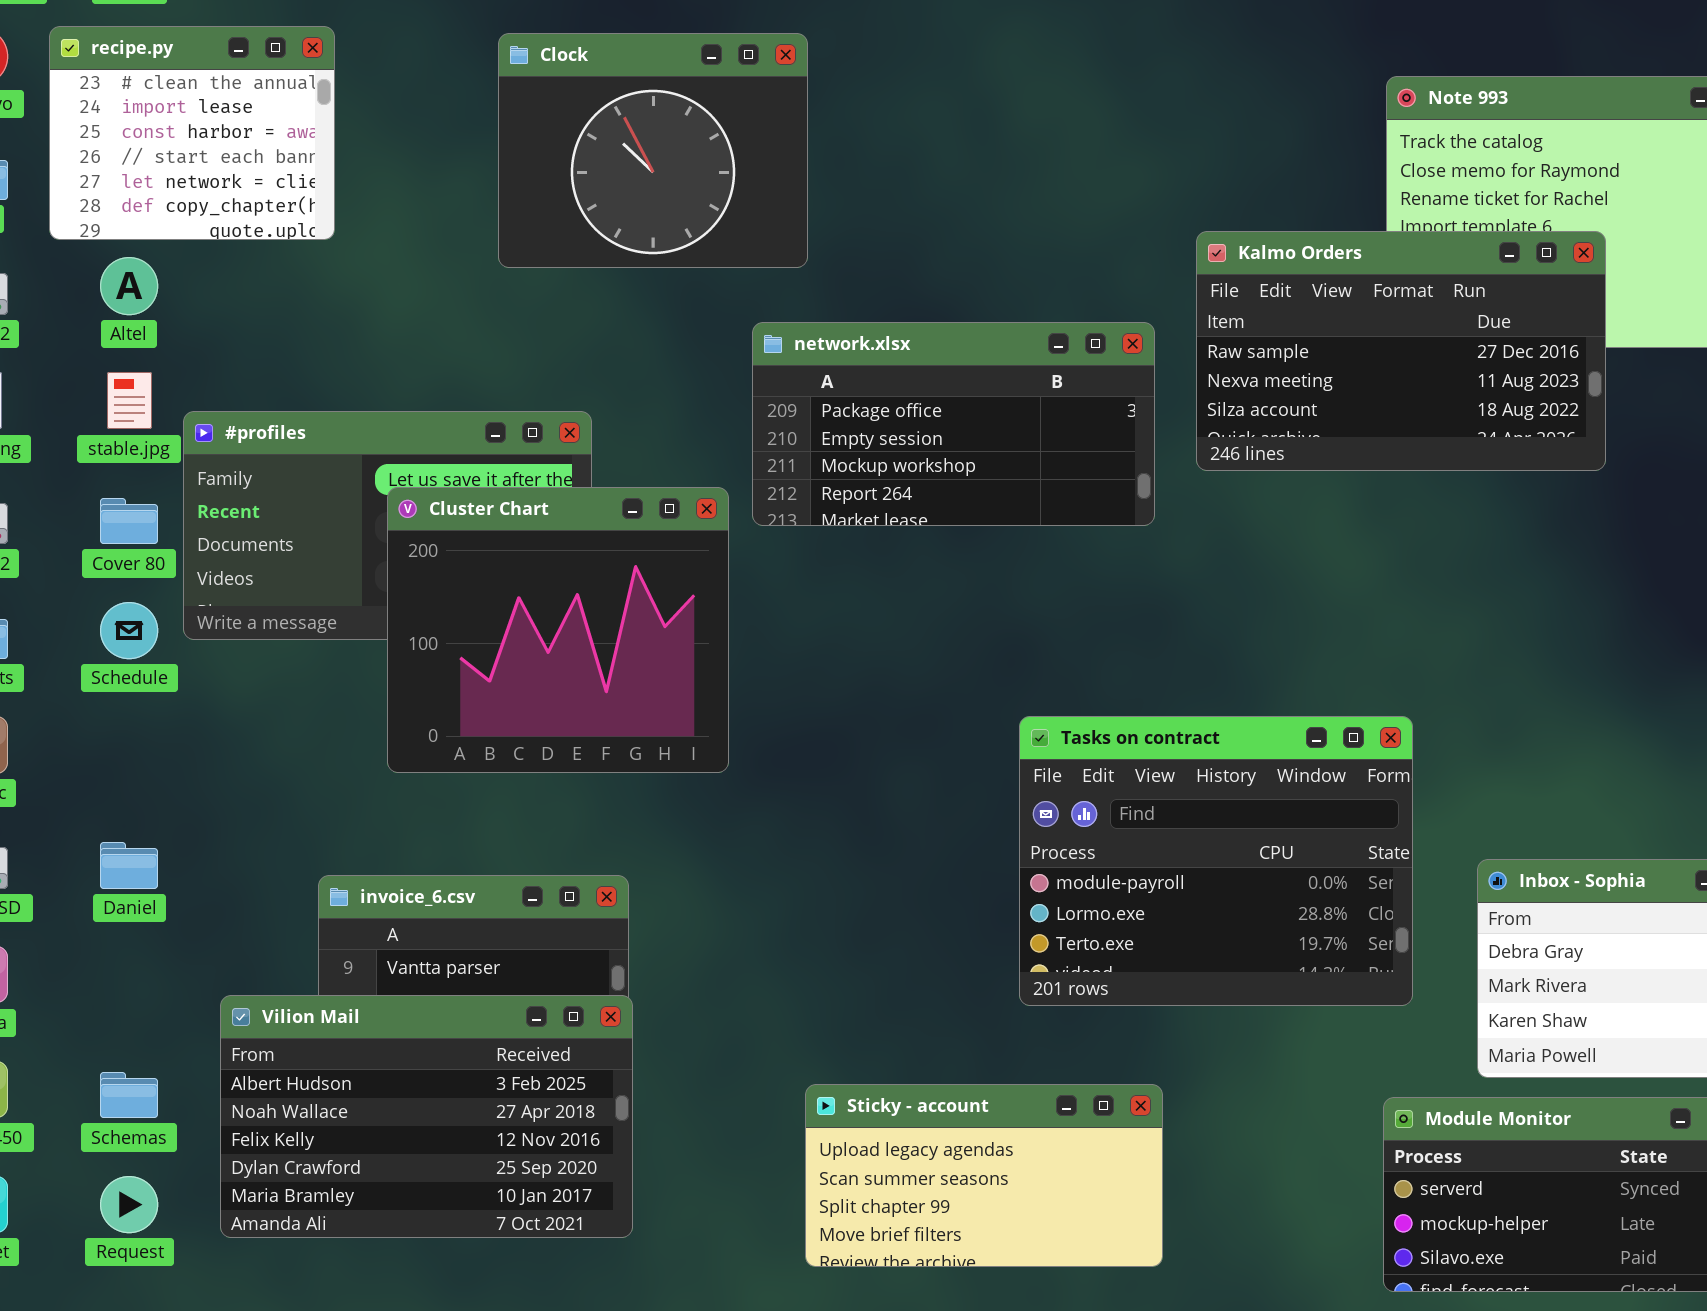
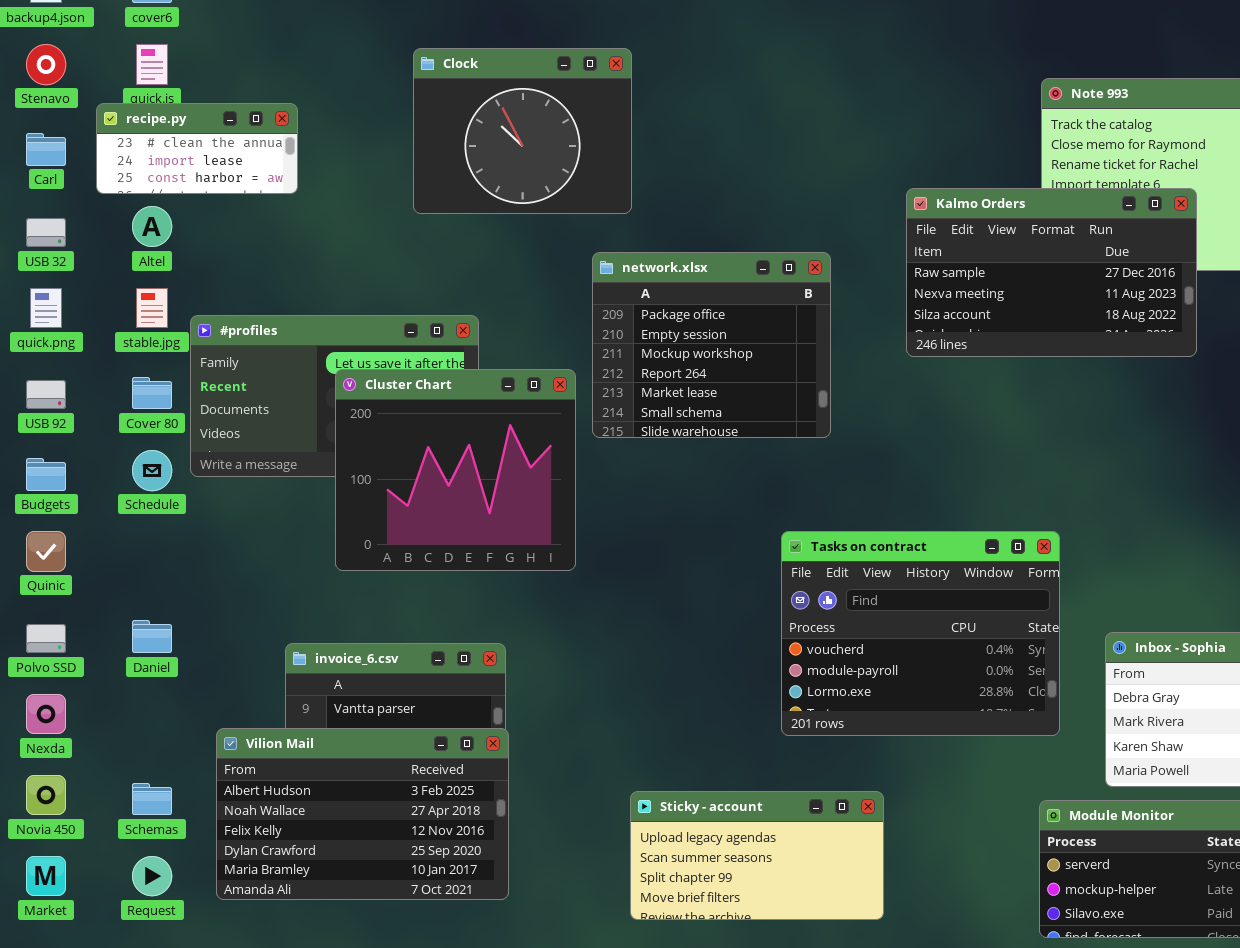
recipe.py: [49,26,335,240] -> [96,103,298,194], resized
network.xlsx: [752,322,1155,526] -> [592,252,831,438], resized
Tasks on contract: [1019,716,1413,1006] -> [781,531,1060,736], scrolled up 1 row

